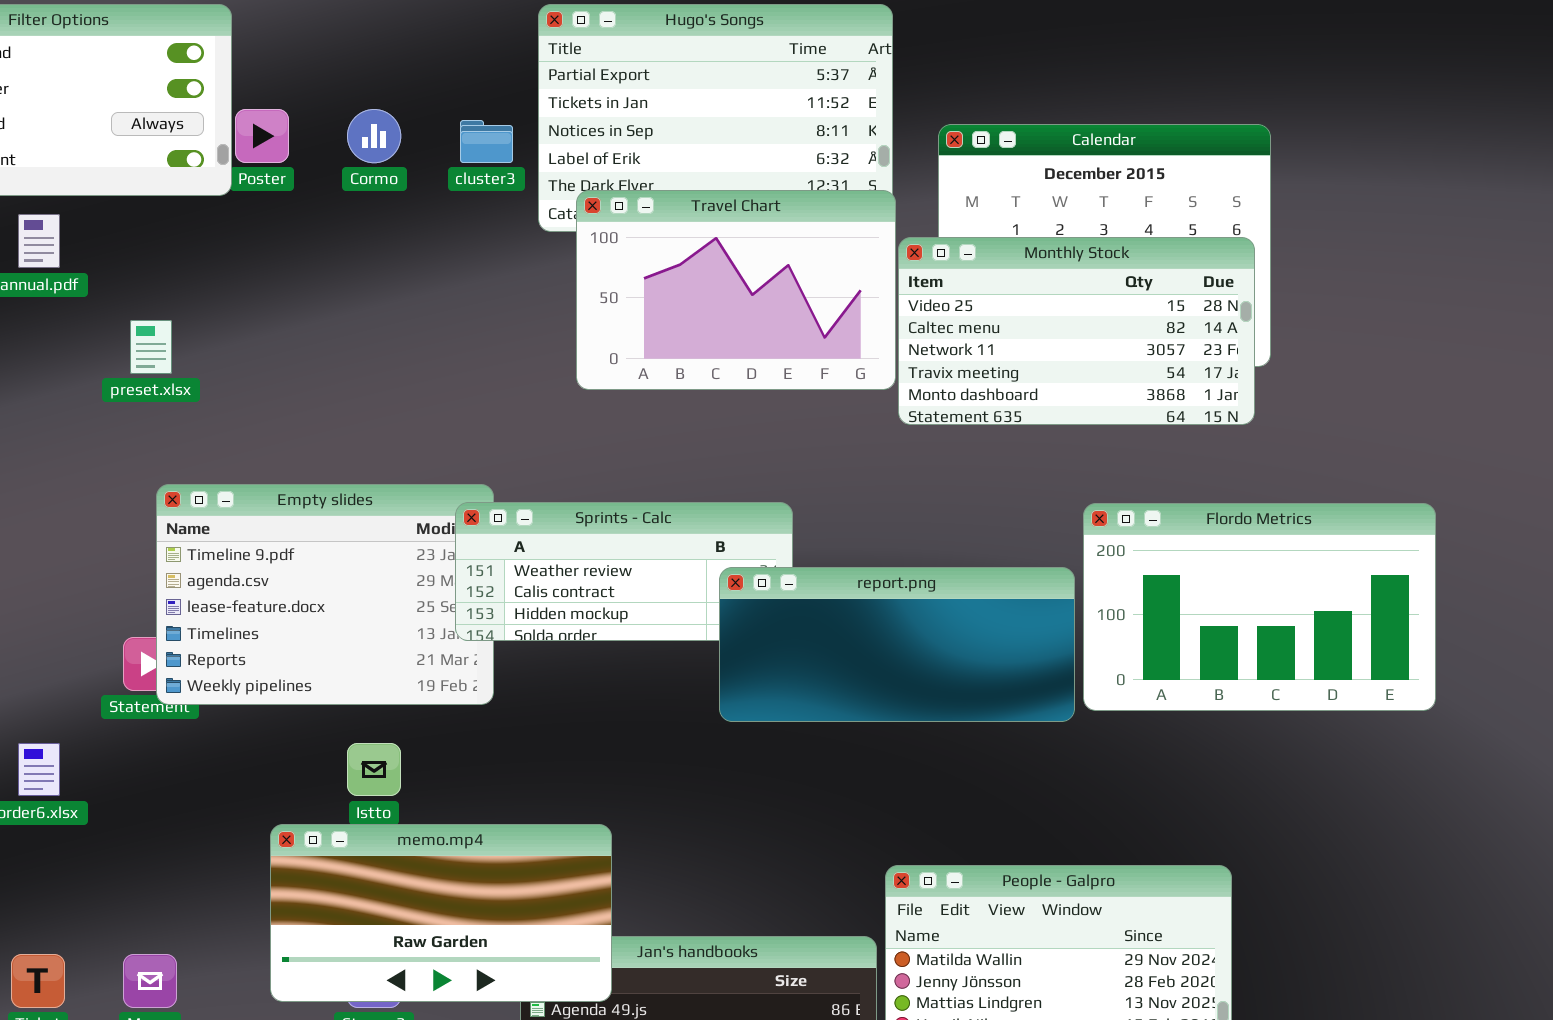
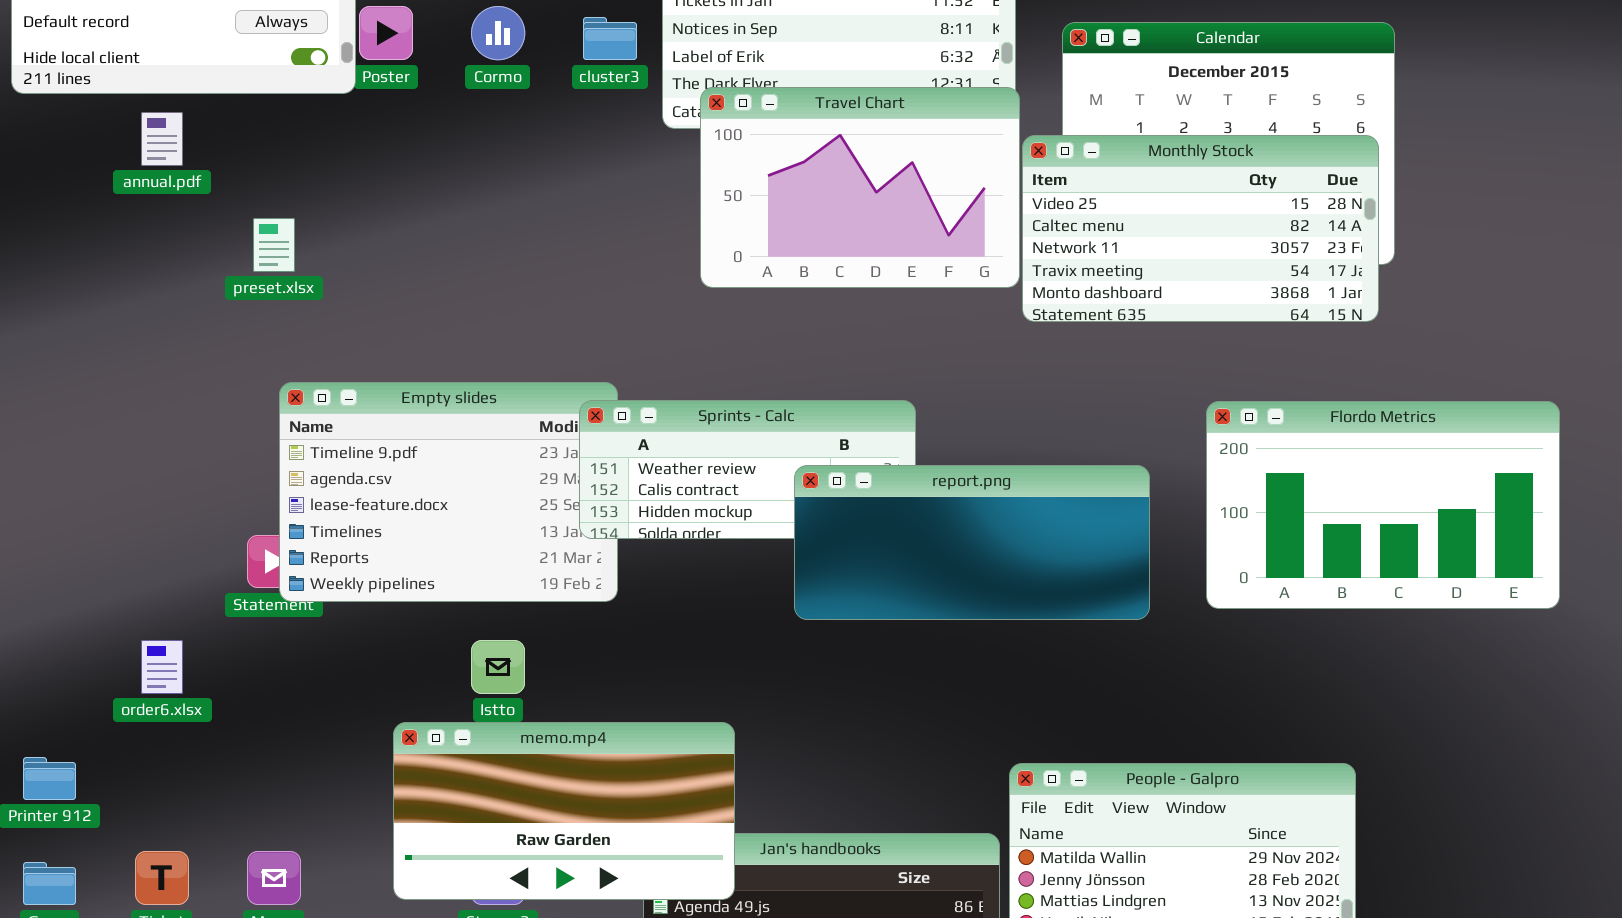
report.png: [719,567,1075,722] -> [794,465,1150,620], moved

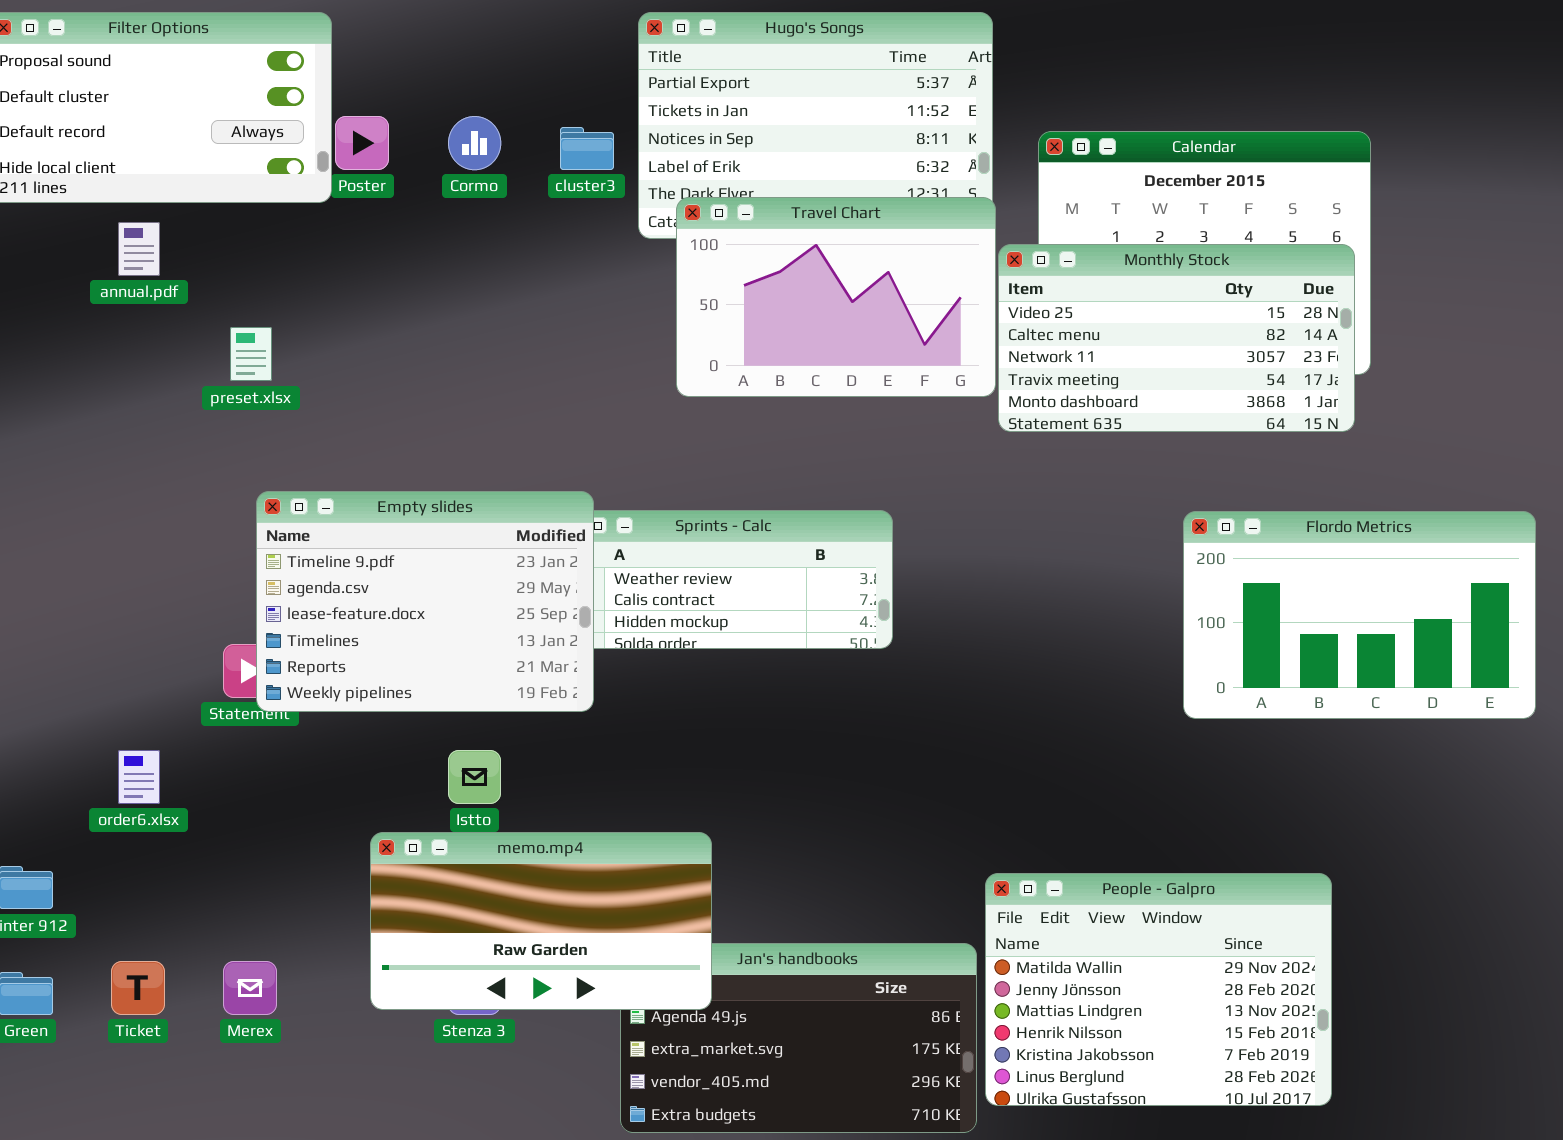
Empty slides: [279,382,618,602] -> [256,491,594,712], raised
report.png: [794,465,1150,620] -> none, closed

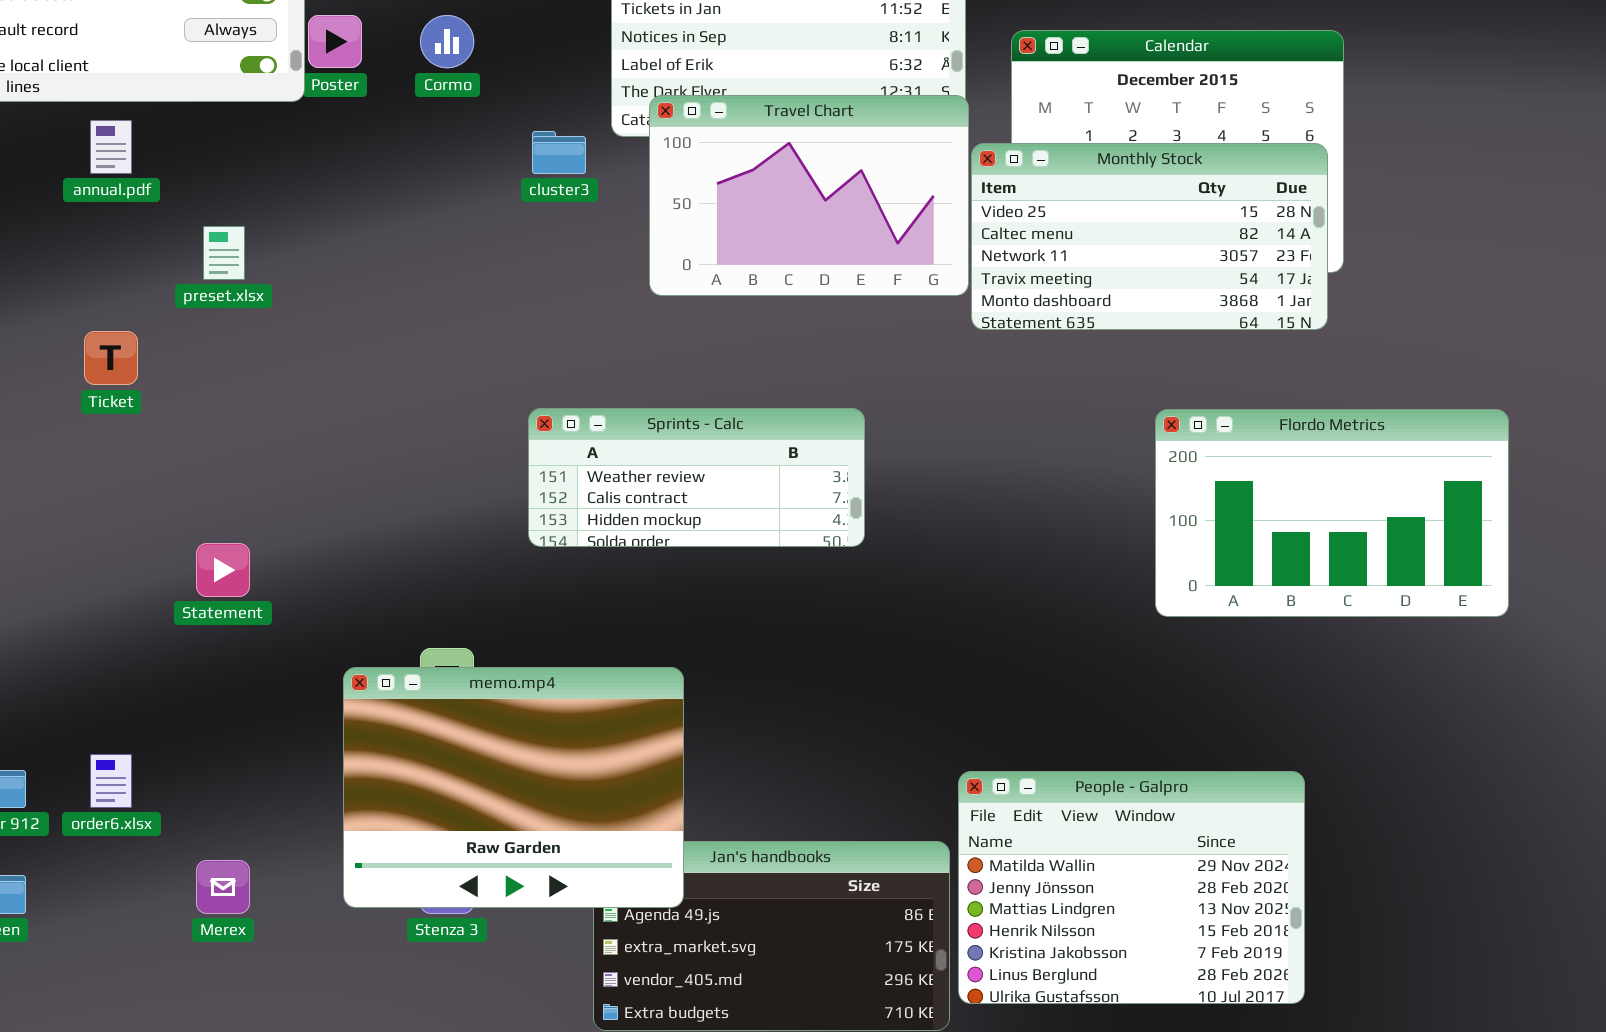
cluster3: [560,127,614,170] -> [532,131,586,174], moved
Empty slides: [256,491,594,712] -> none, closed
order6.xlsx: [118,750,160,804] -> [90,754,132,808], moved
memo.mp4: [370,832,712,1010] -> [343,667,684,908], resized
Ticket: [111,961,165,1015] -> [84,331,138,385], moved

